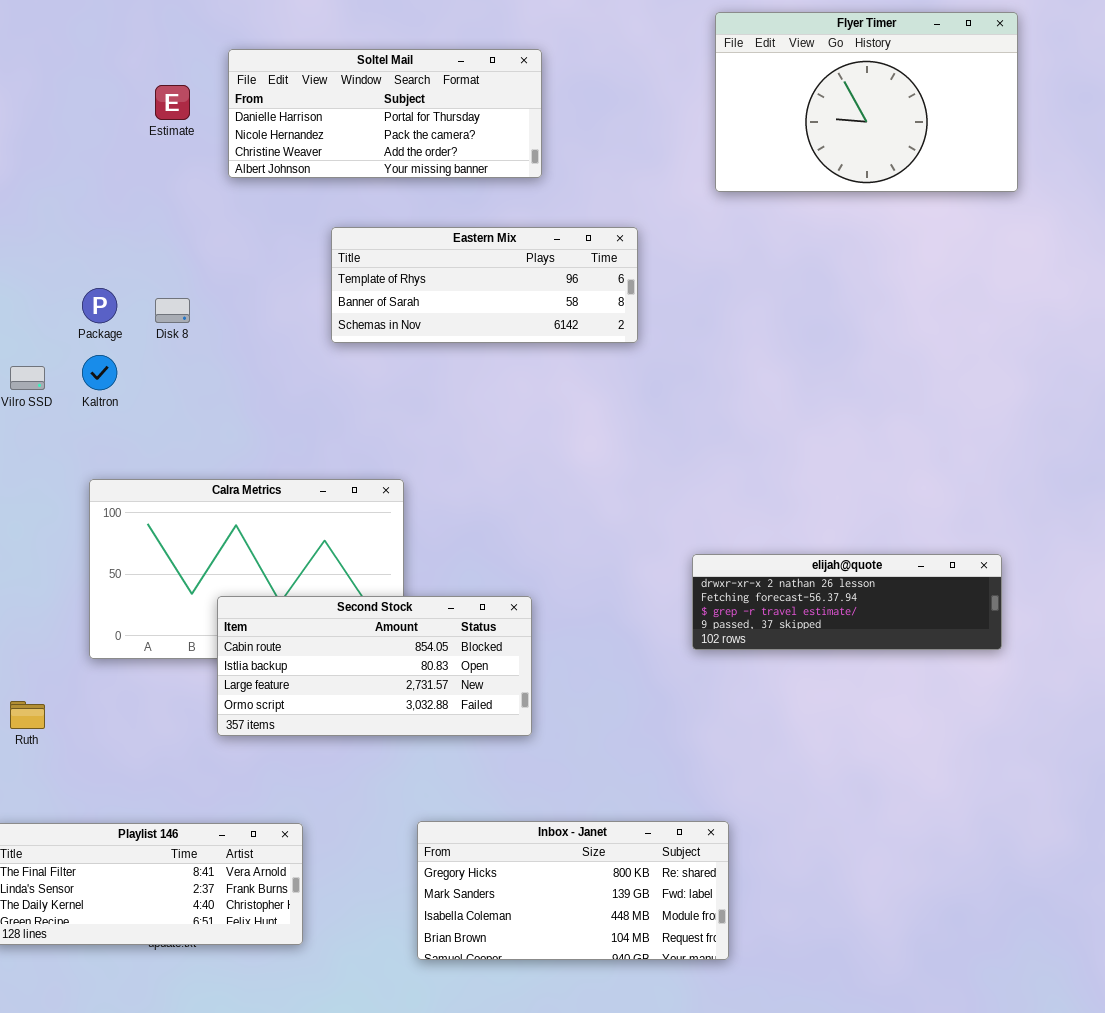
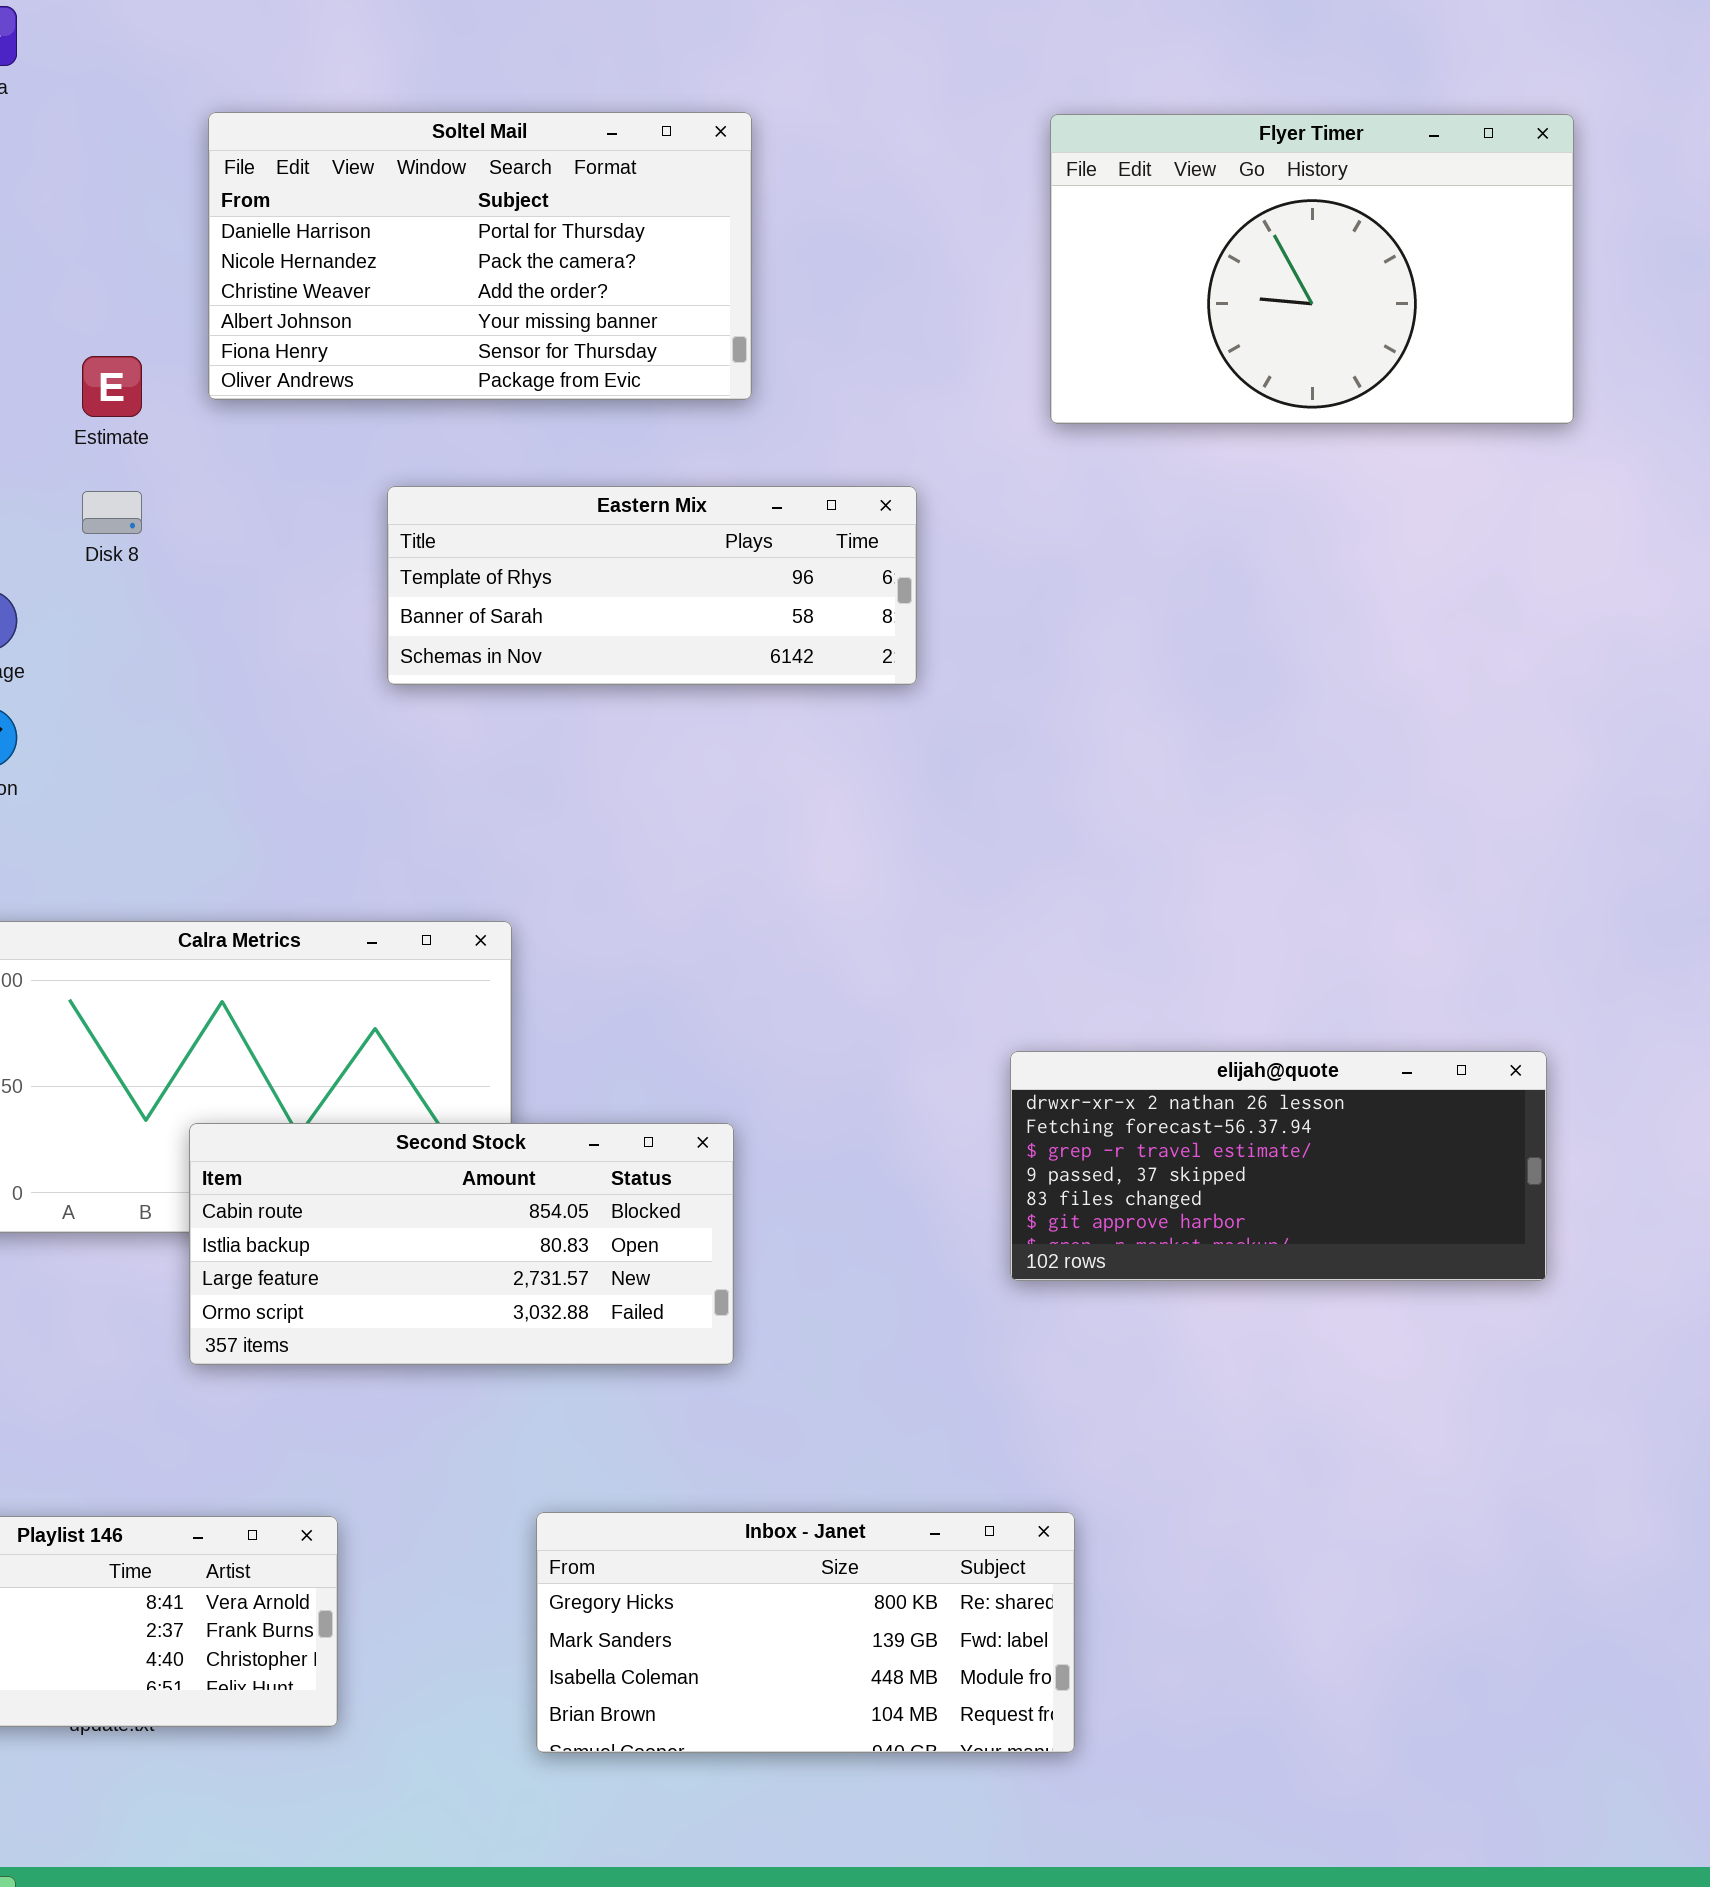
Soltel Mail: [228,49,542,178] -> [208,112,752,400], resized
Estimate: [155,85,190,120] -> [82,356,142,417], moved
Disk 8: [155,298,190,323] -> [82,491,142,534], moved
elijah@quote: [692,554,1002,650] -> [1010,1051,1547,1281], resized

